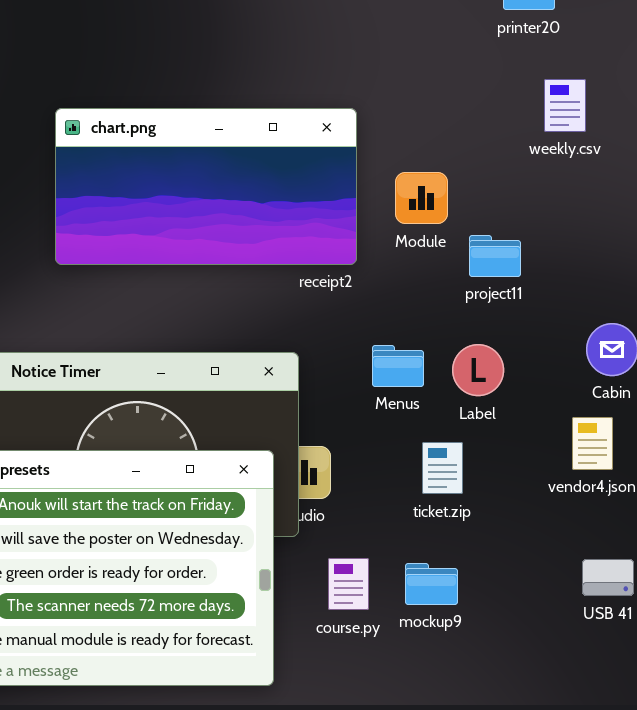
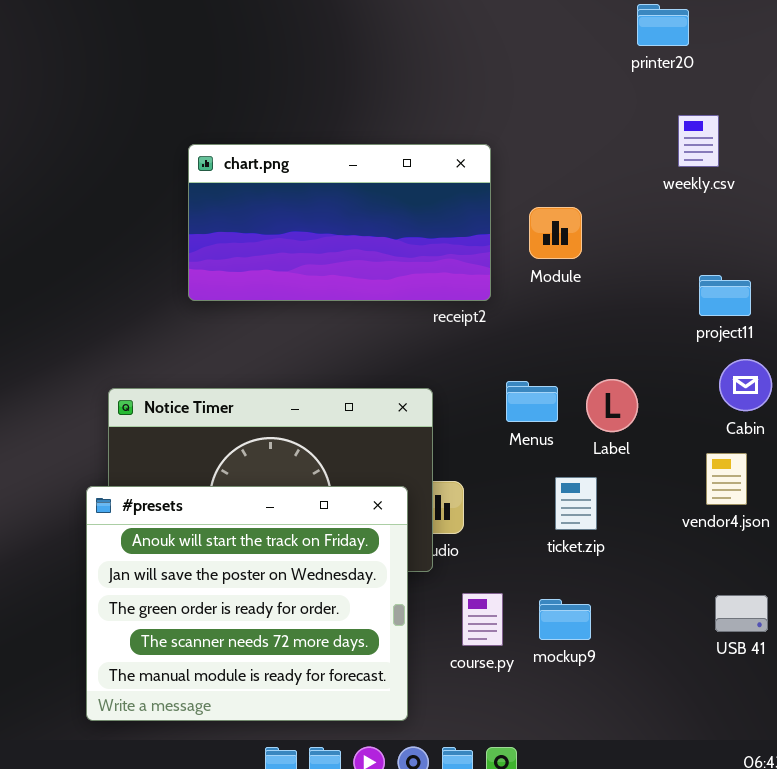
project11: [469,235,521,277] -> [699,275,751,316], moved

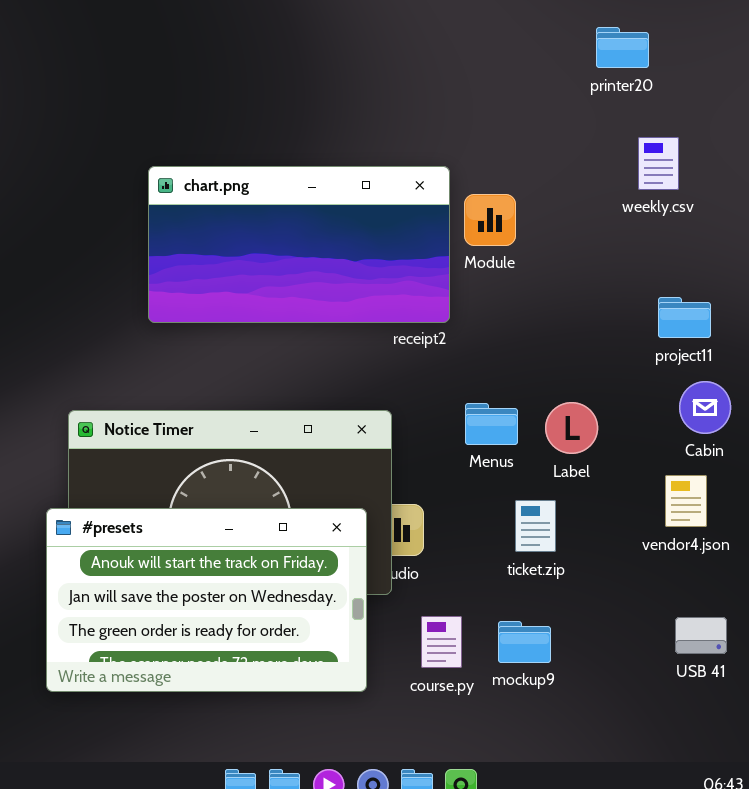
Module: [529,207,582,259] -> [464,194,516,246], moved
#presets: [86,486,408,721] -> [46,508,367,692], resized

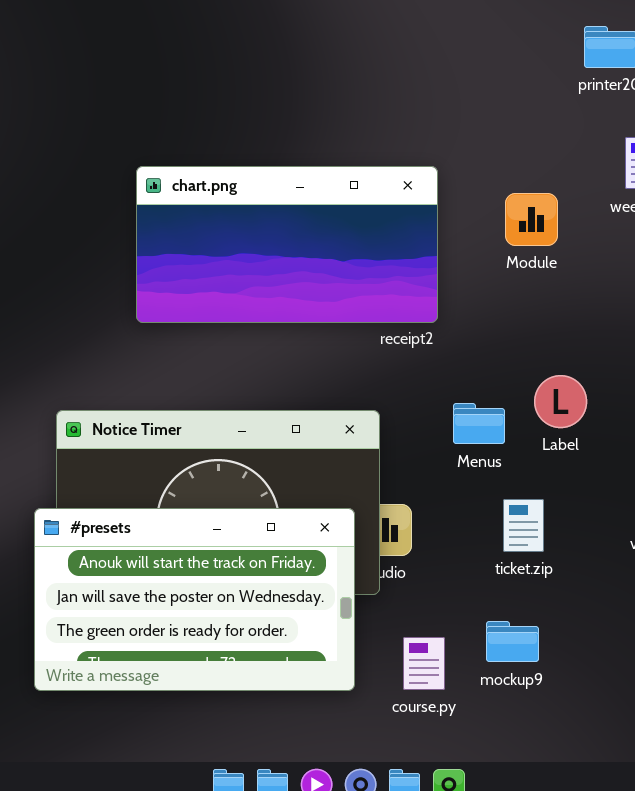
Module: [464,194,516,246] -> [505,193,558,246], moved
Label: [545,402,598,454] -> [534,375,587,428], moved
course.py: [421,616,462,668] -> [403,637,445,690], moved

